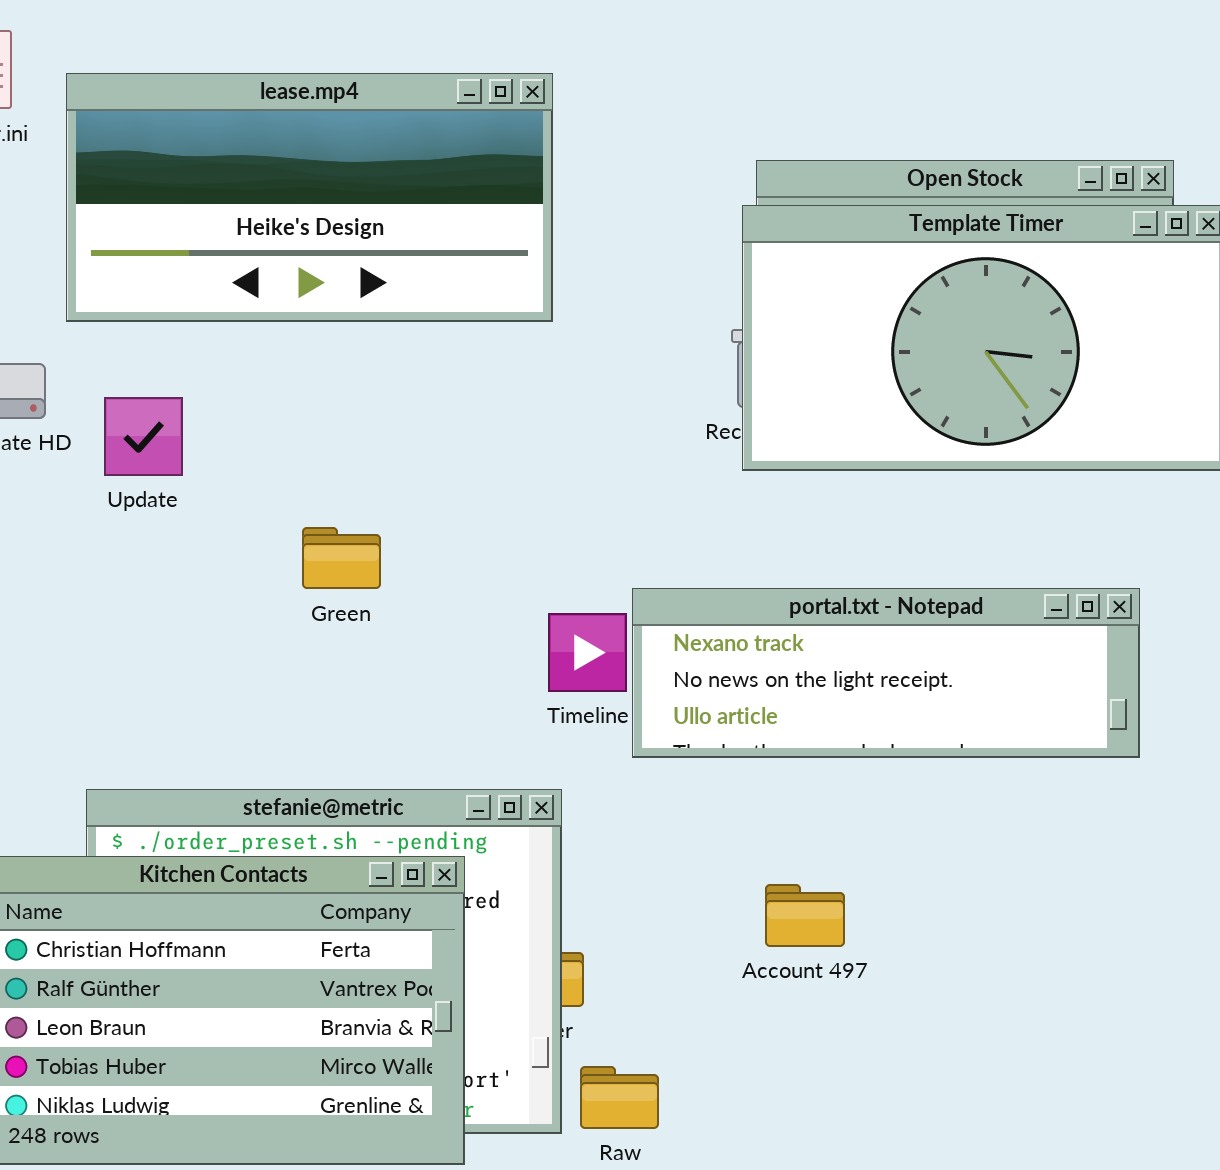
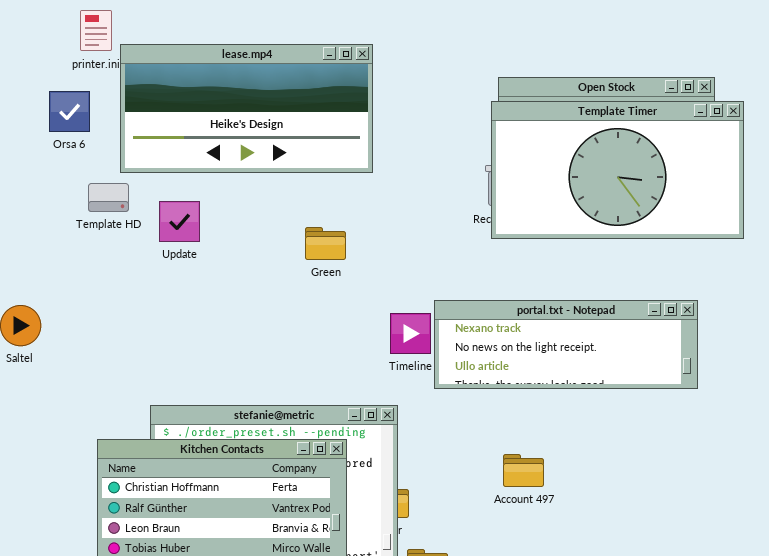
lease.mp4: [66,73,553,322] -> [120,44,373,173], moved
Green: [302,527,381,589] -> [305,227,346,260], moved

